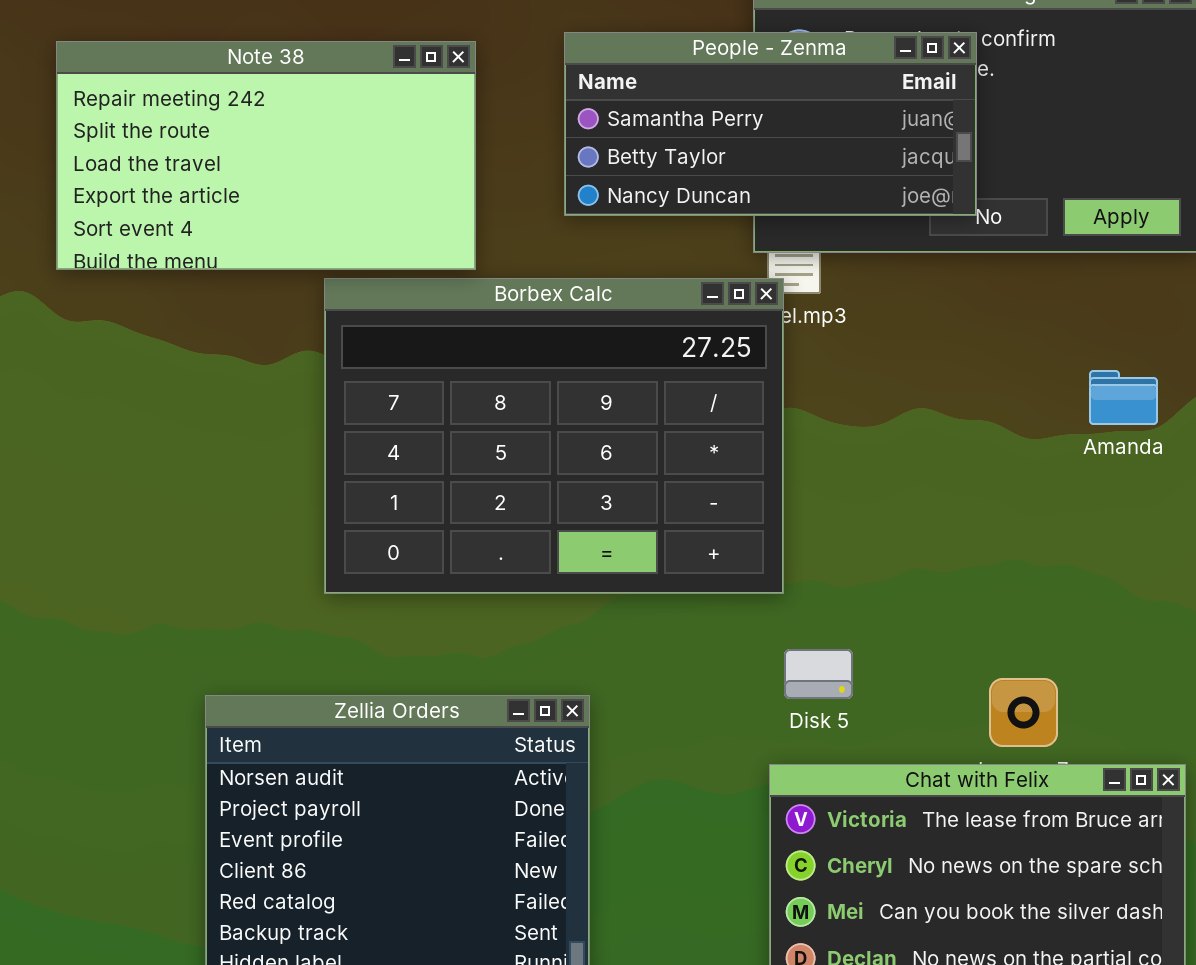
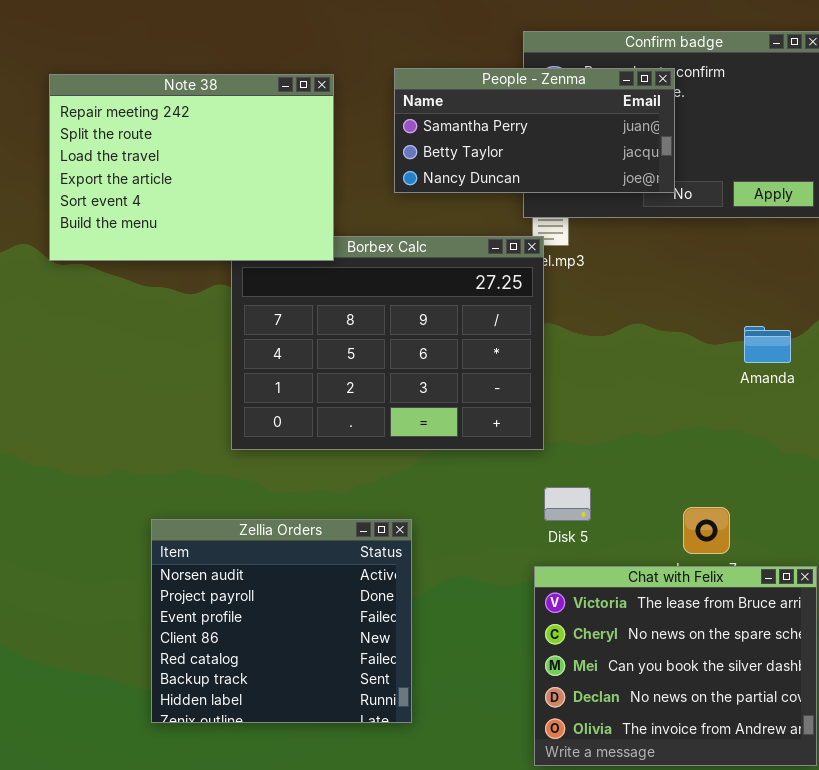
Note 38: [56,41,476,270] -> [49,74,334,261], resized
Amanda: [1089,370,1158,425] -> [744,326,791,363], moved

